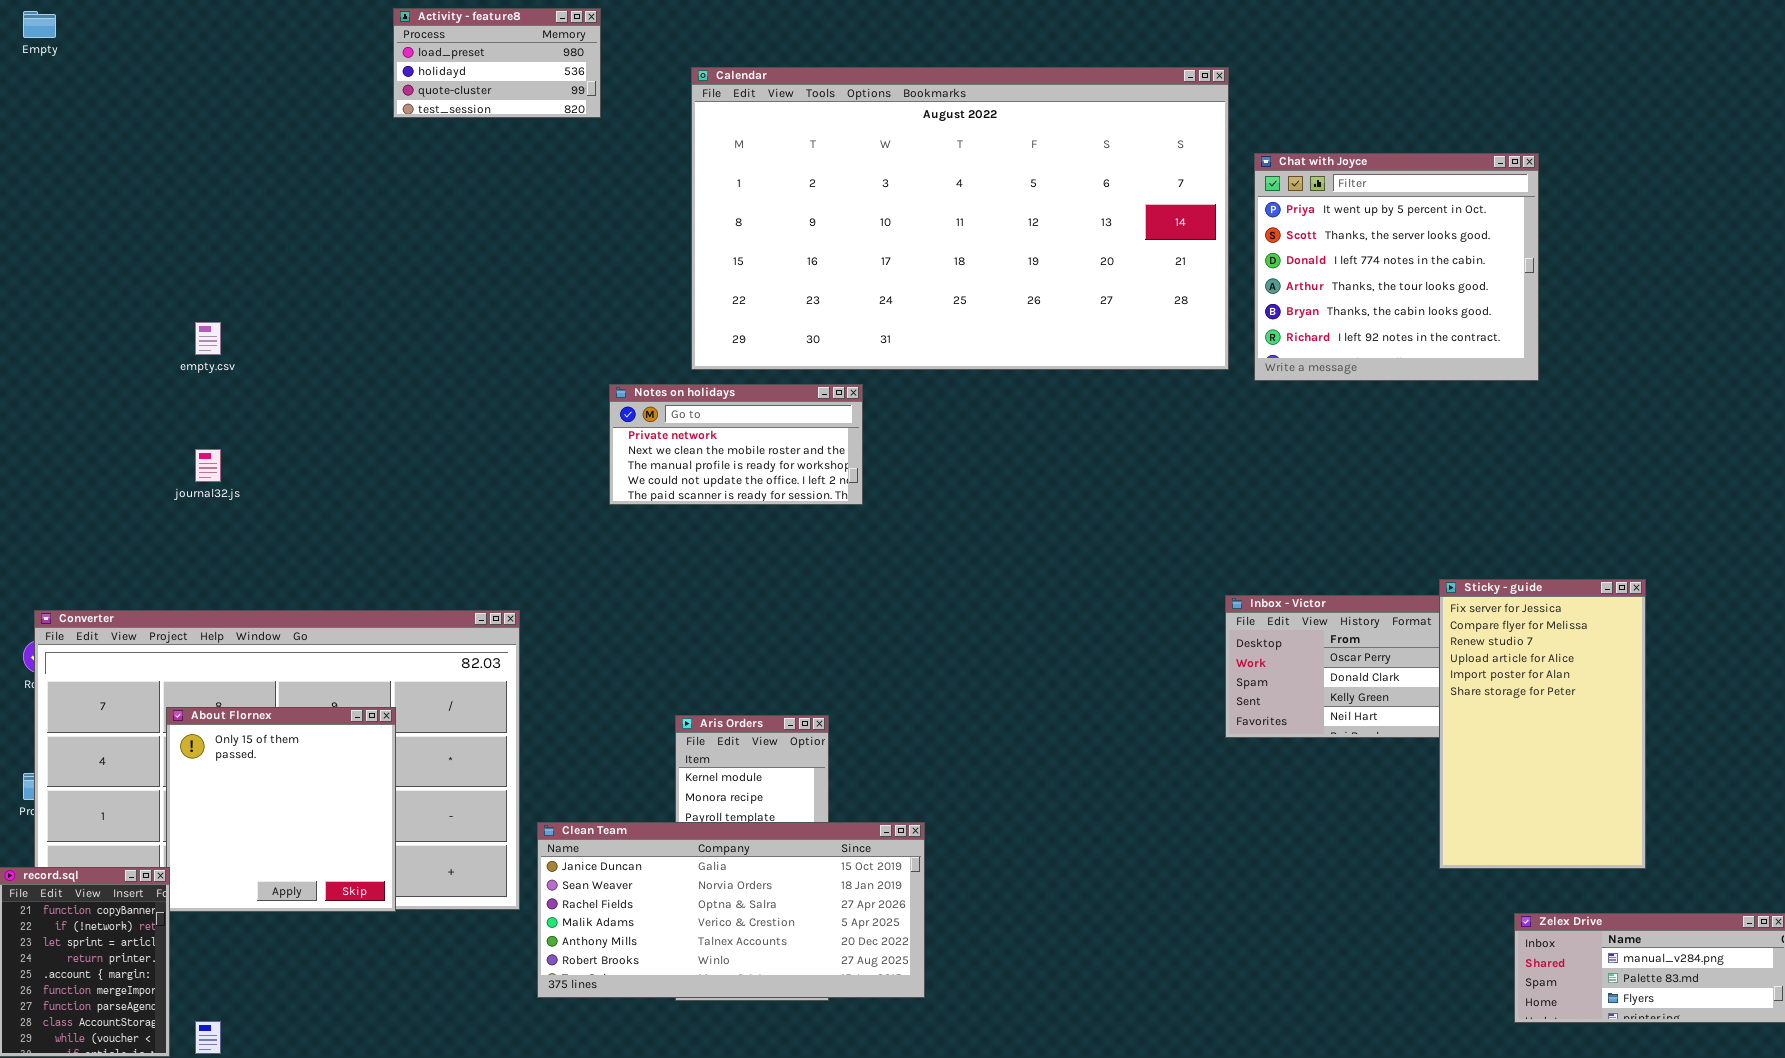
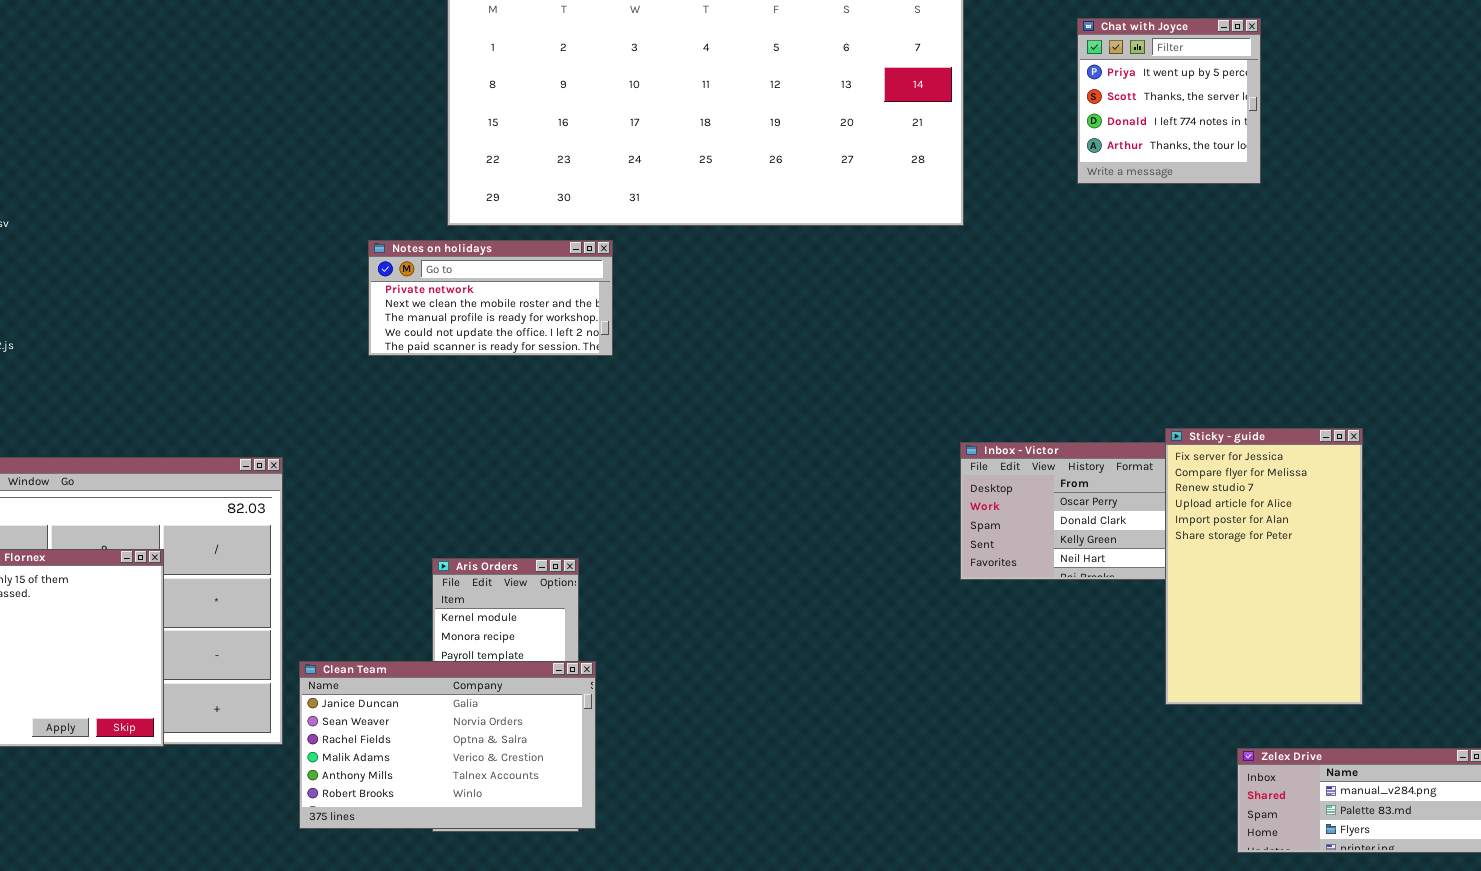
Chat with Joyce: [1254,153,1539,381] -> [1077,18,1261,184], resized
Clean Team: [537,822,925,998] -> [299,661,596,829], resized

